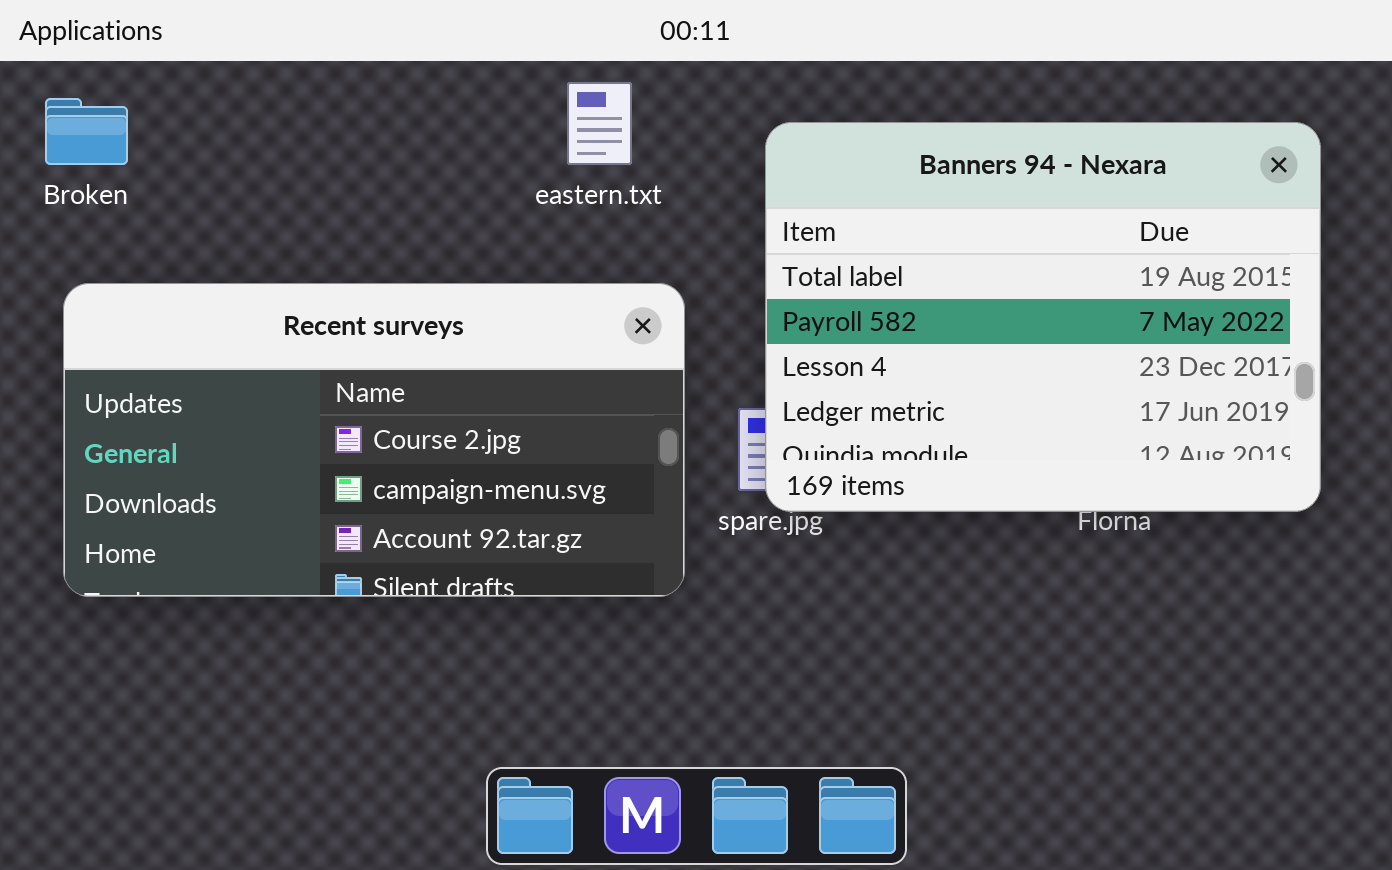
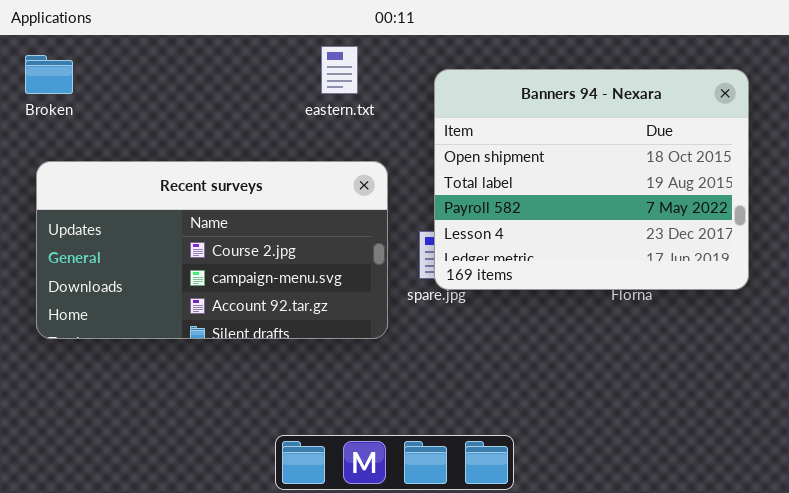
Banners 94 - Nexara: [765,122,1321,512] -> [434,69,749,290], scrolled up 1 row

